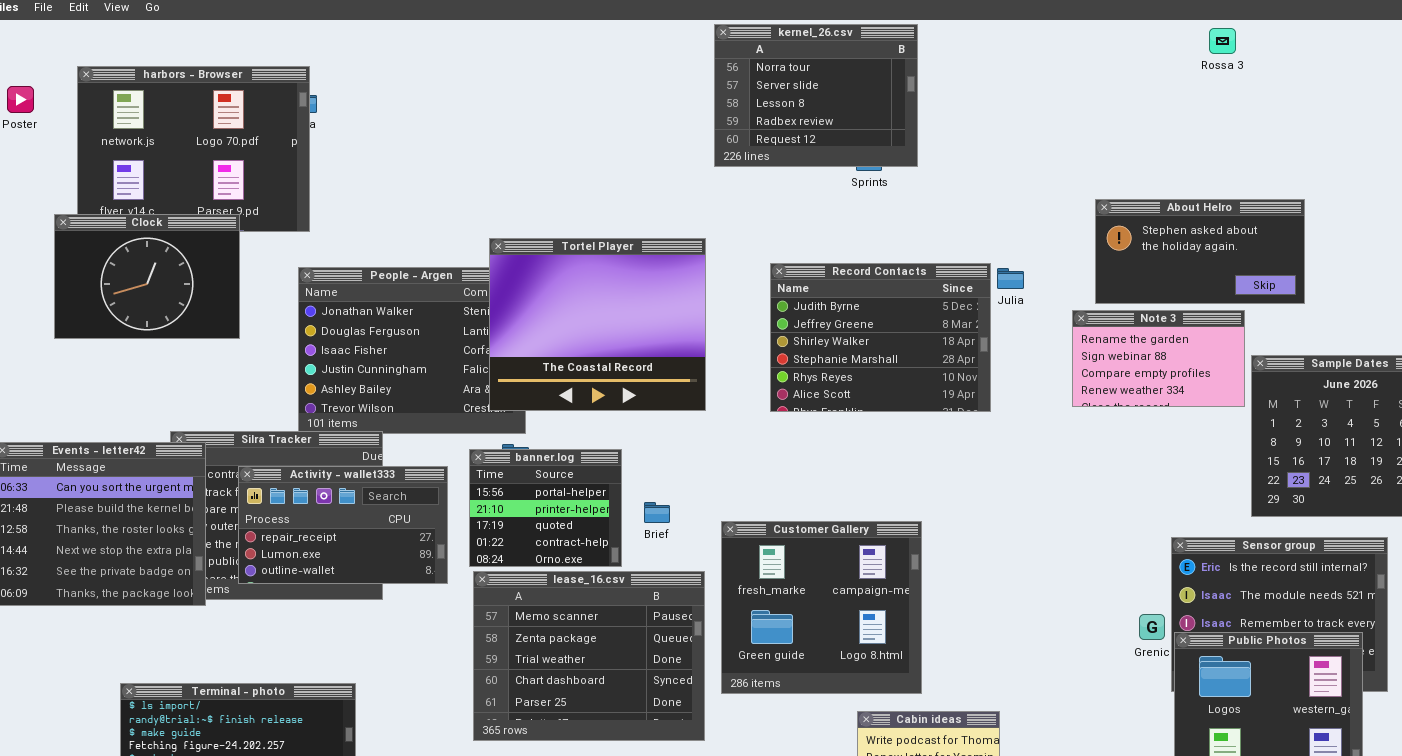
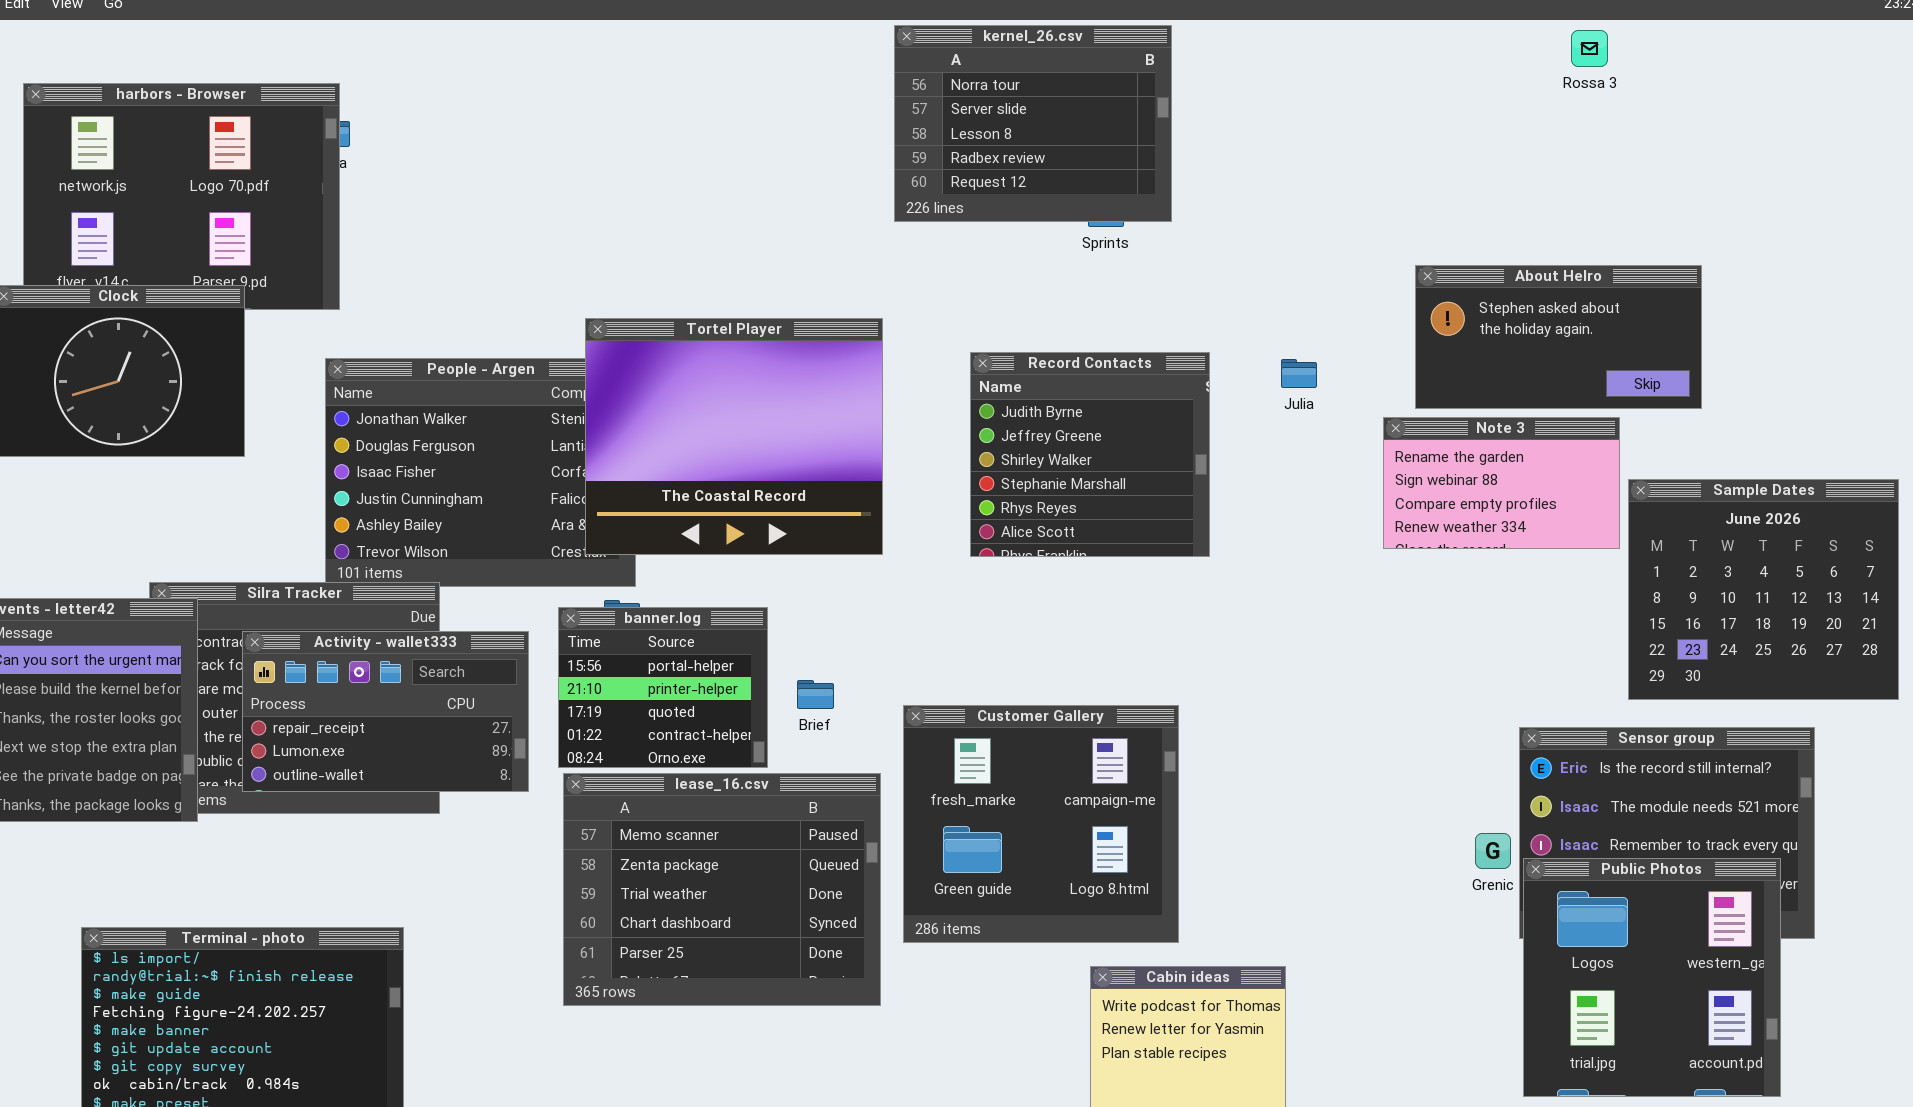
Record Contacts: [770,263,991,412] -> [970,352,1210,557], resized

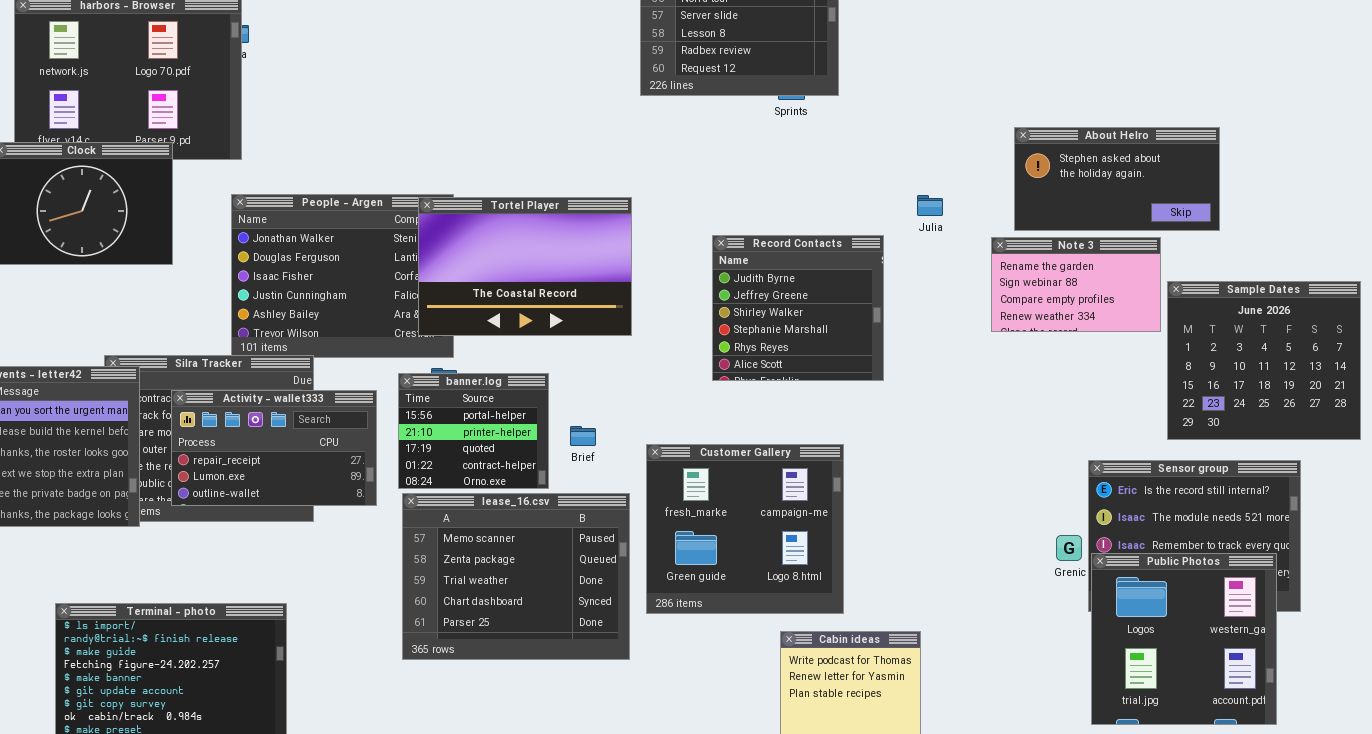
Tortel Player: [585,318,883,555] -> [418,197,632,336], resized
Record Contacts: [970,352,1210,557] -> [712,235,884,381], moved

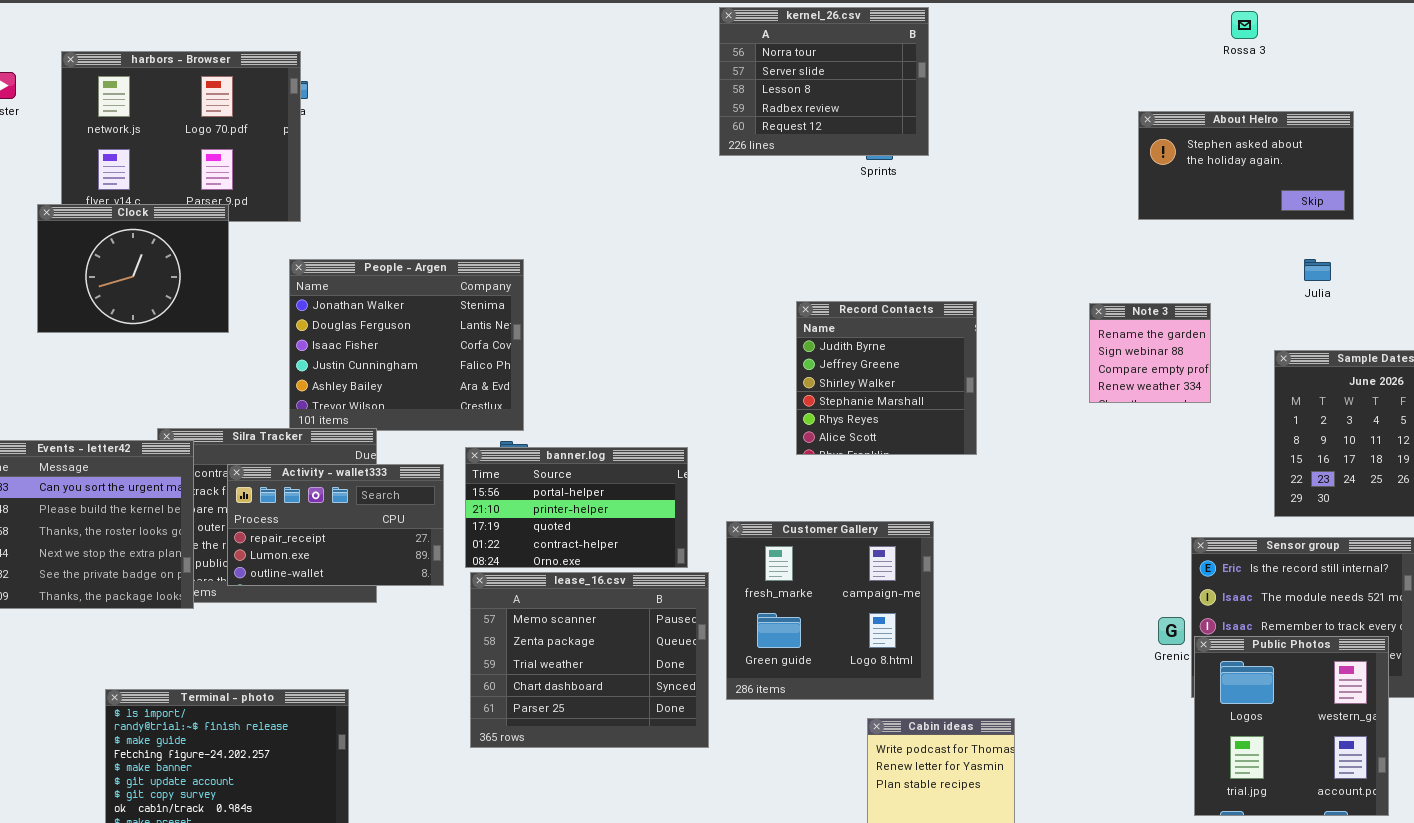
About Helro: [1014,127,1220,231] -> [1138,111,1354,220], moved
Julia: [917,195,943,216] -> [1304,259,1331,281], moved
Tortel Player: [418,197,632,336] -> none, closed
Note 3: [991,237,1161,332] -> [1089,303,1211,403], resized
banner.log: [398,373,549,489] -> [465,447,688,568], resized

